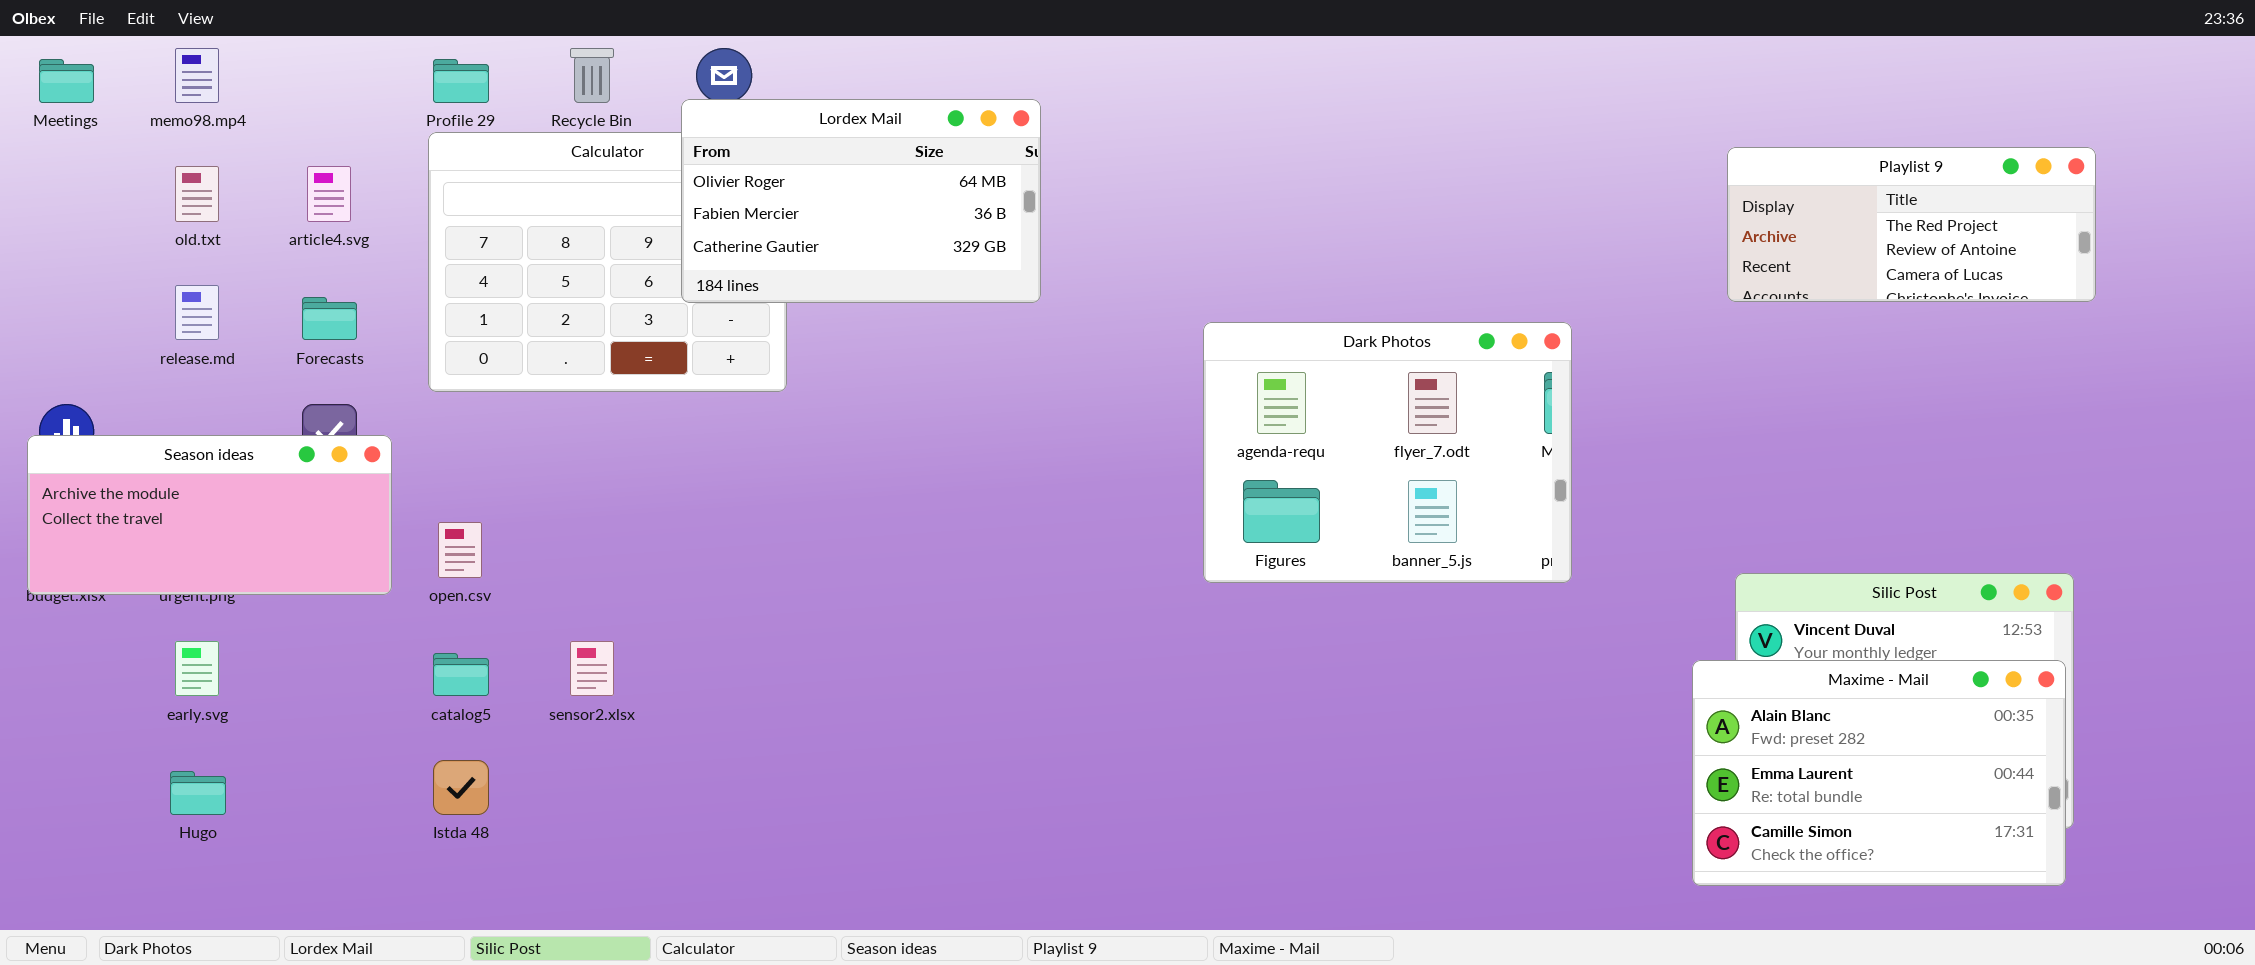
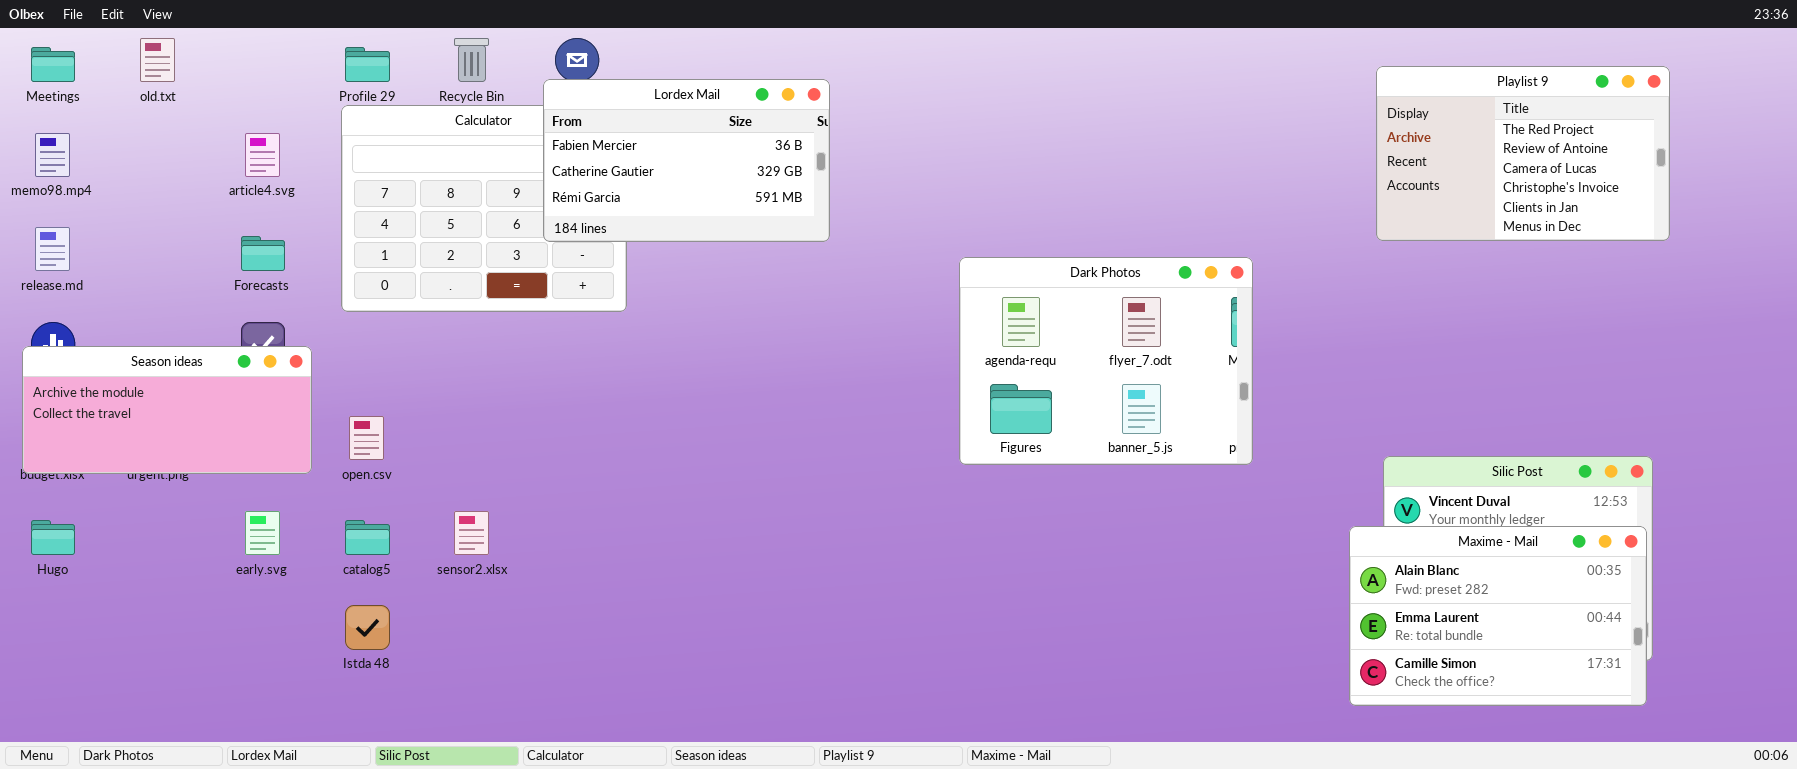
memo98.mp4: [175,48,219,103] -> [35,133,70,177], moved
Lordex Mail: [681,99,1041,303] -> [543,79,830,242], scrolled down 1 row
Playlist 9: [1727,147,2096,302] -> [1376,66,1670,241], resized
old.txt: [175,166,219,222] -> [140,38,175,82], moved
release.md: [175,285,219,340] -> [35,227,70,271], moved
early.svg: [175,641,219,696] -> [245,511,280,555], moved
Hugo: [170,771,226,815] -> [31,520,75,555], moved

